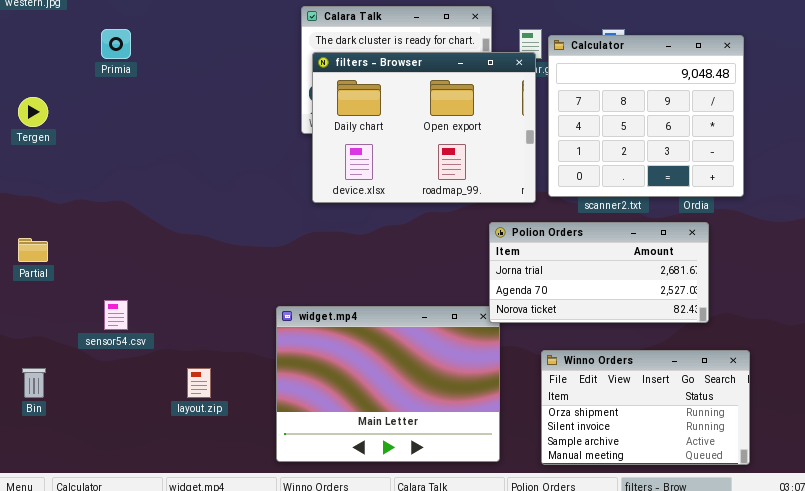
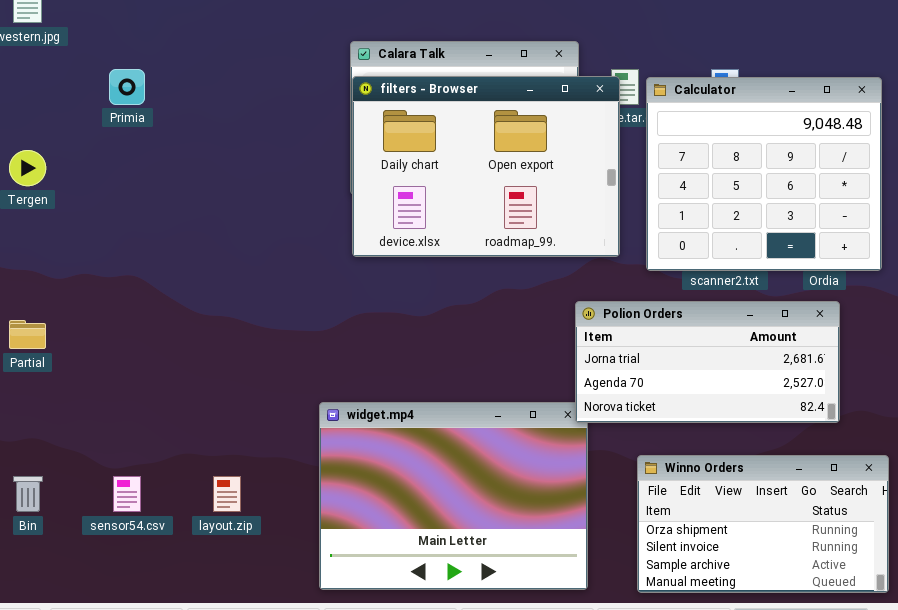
filters - Browser: [312,52,536,203] -> [352,76,620,257], moved
sensor54.csv: [104,300,128,330] -> [113,476,141,512], moved

